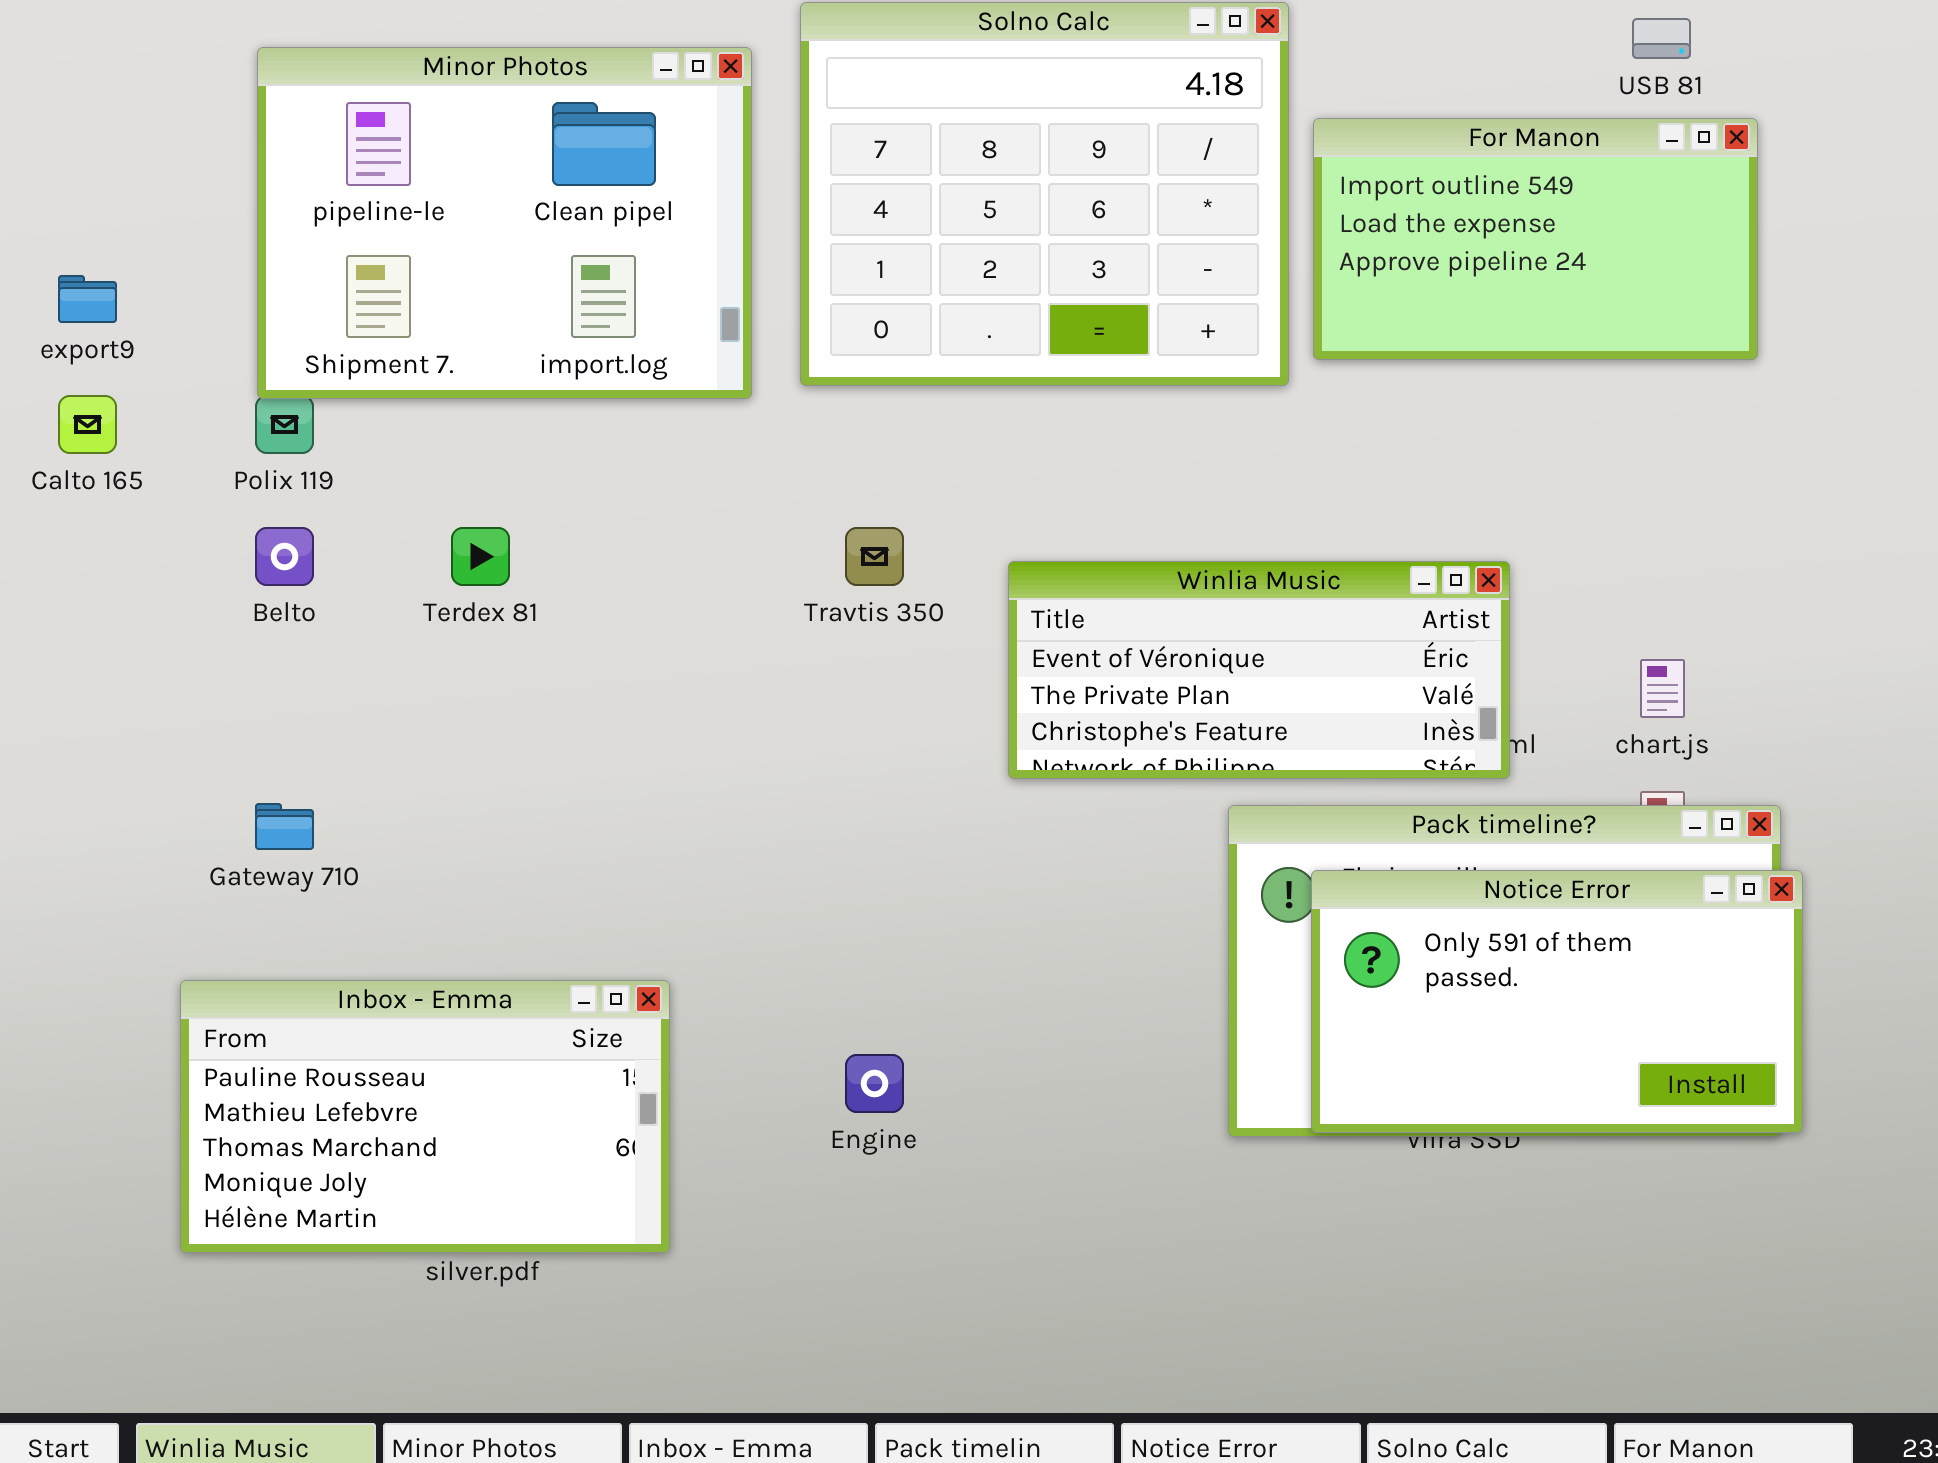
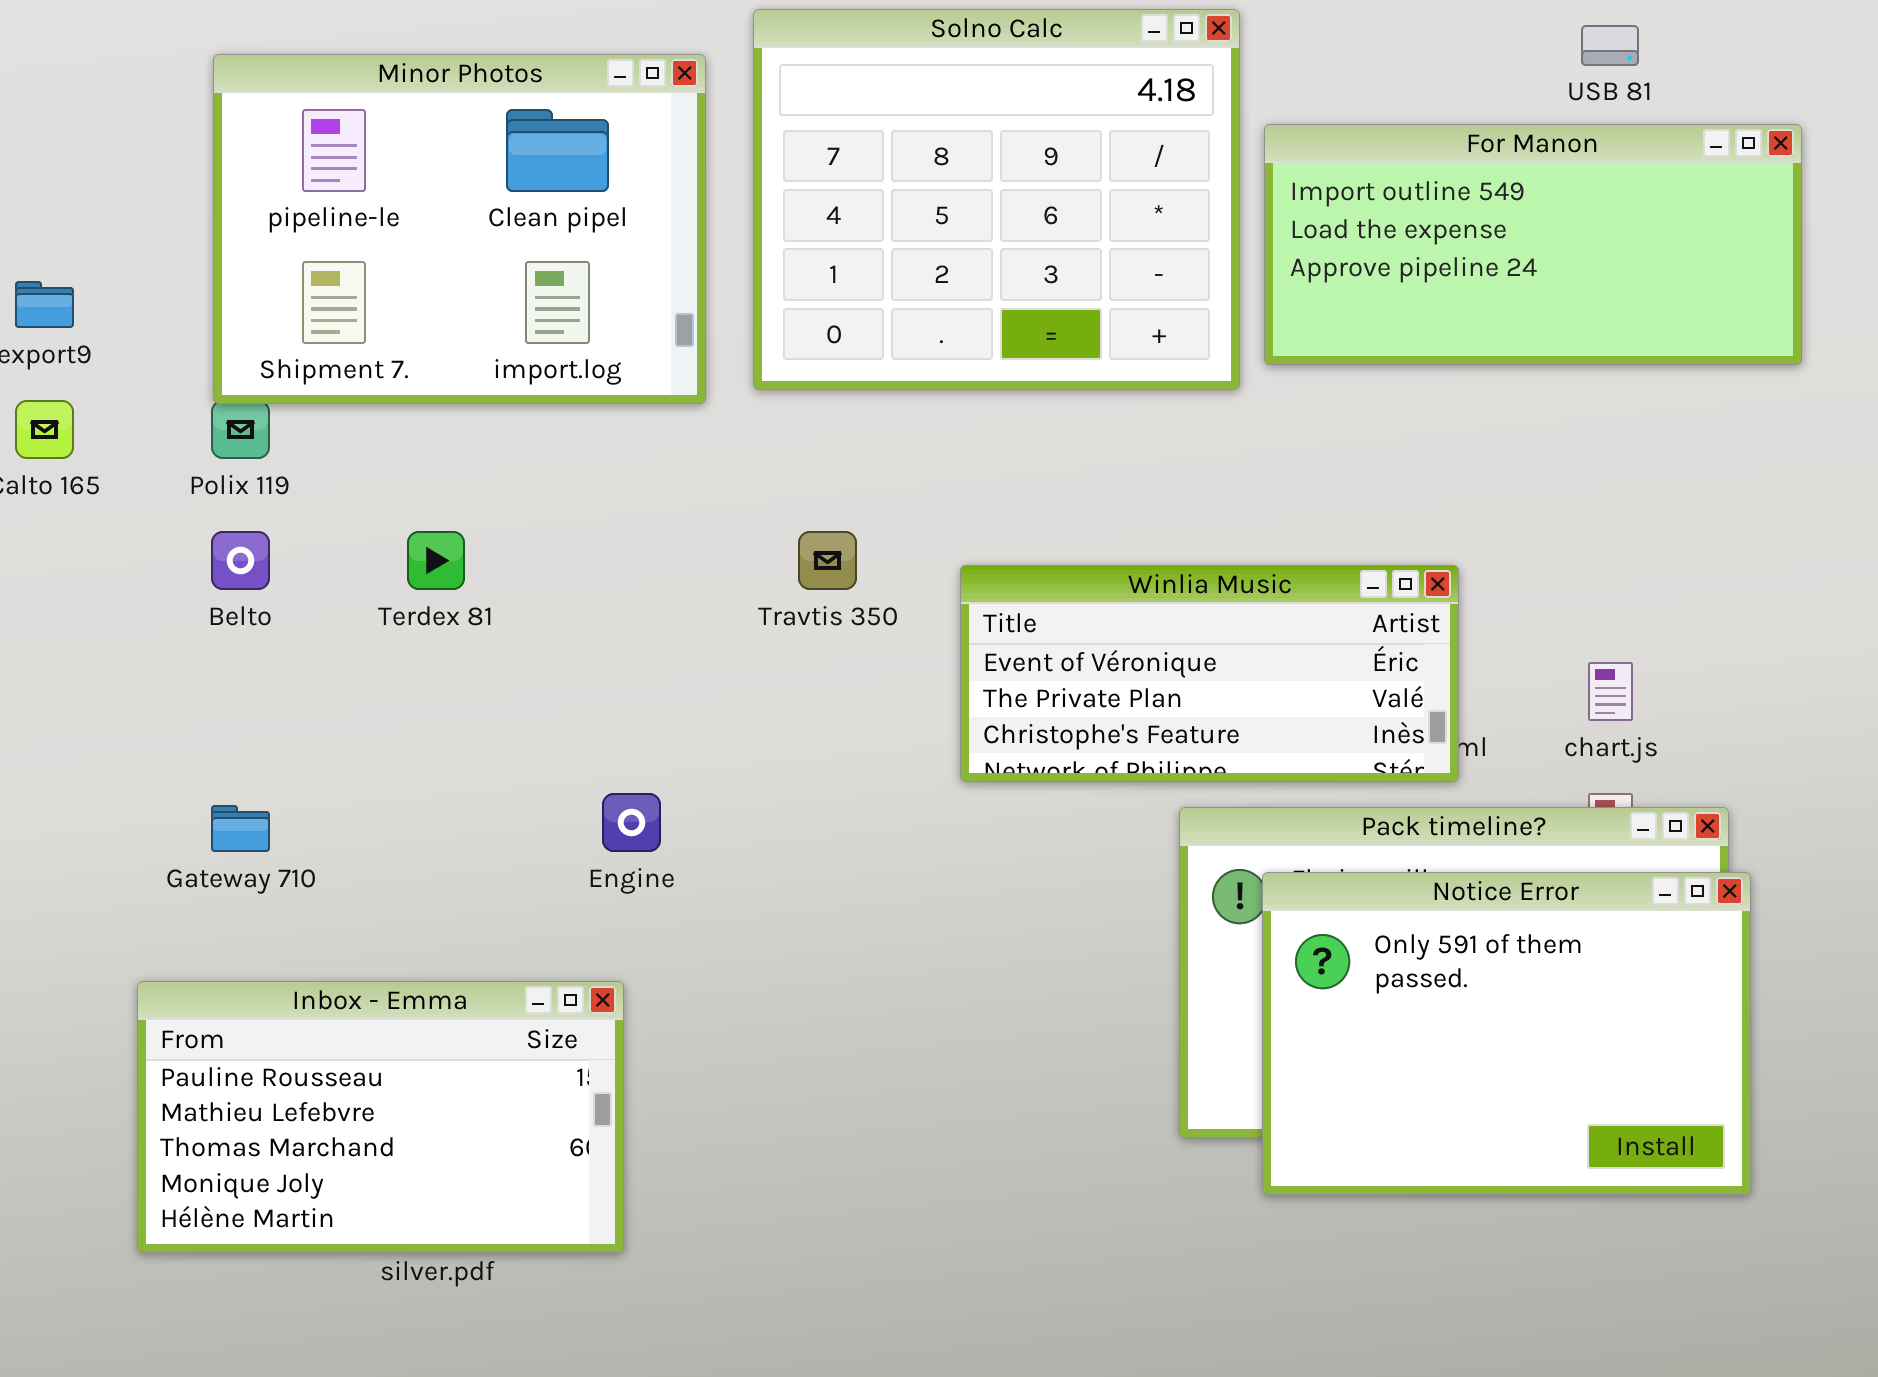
For Manon: [1313,118,1758,360] -> [1264,124,1802,365], resized
Notice Error: [1311,870,1803,1133] -> [1262,872,1751,1195], resized
Engine: [845,1054,904,1113] -> [602,793,661,852], moved

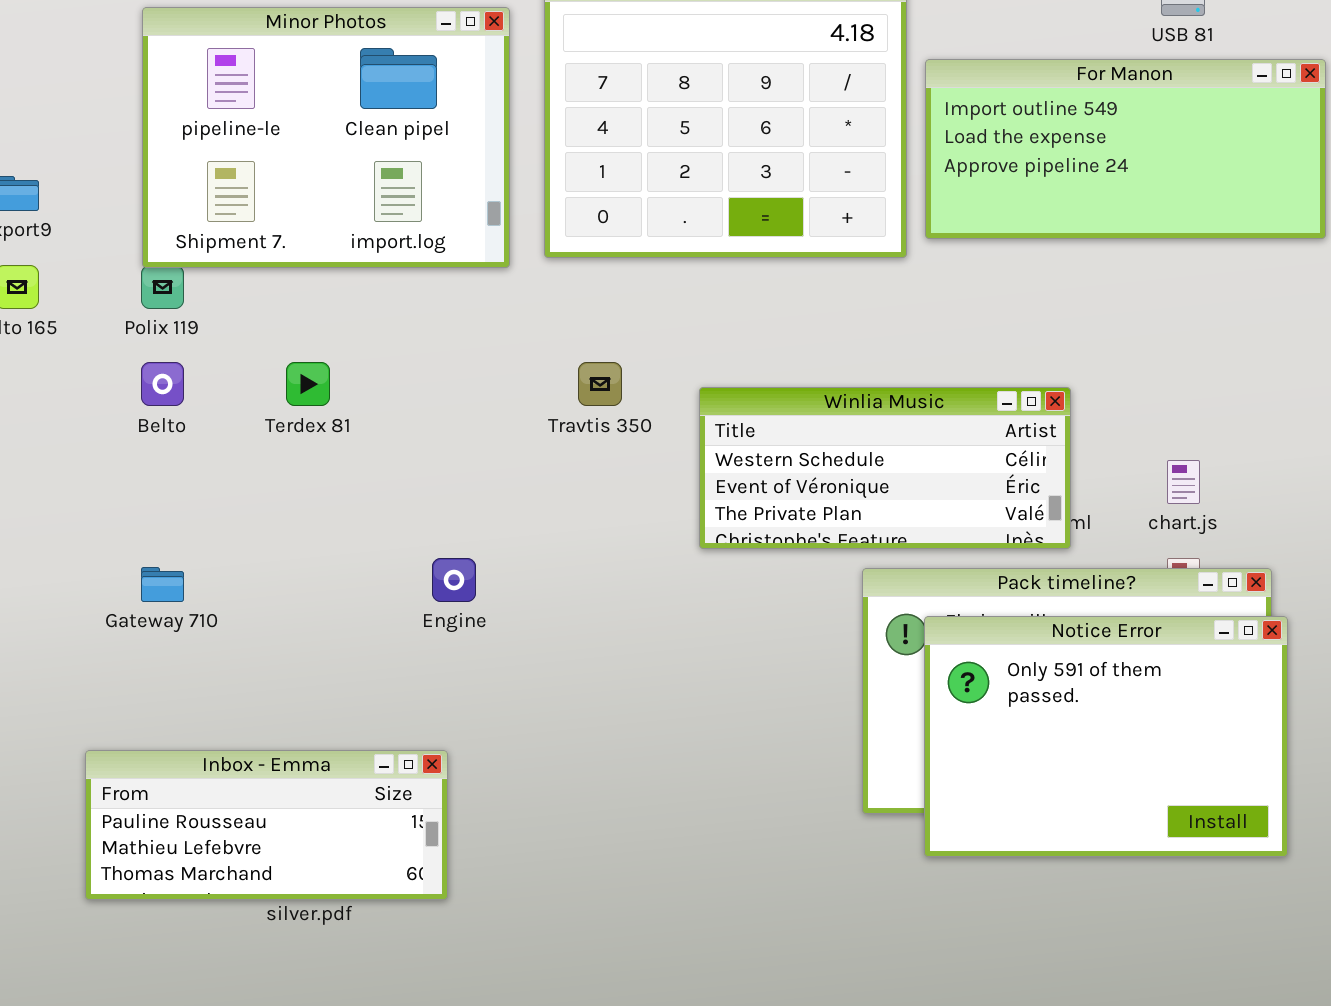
Winlia Music: [960,565,1459,782] -> [699,387,1071,549], scrolled up 1 row
Inbox - Emma: [137,981,624,1253] -> [85,750,448,900], resized

